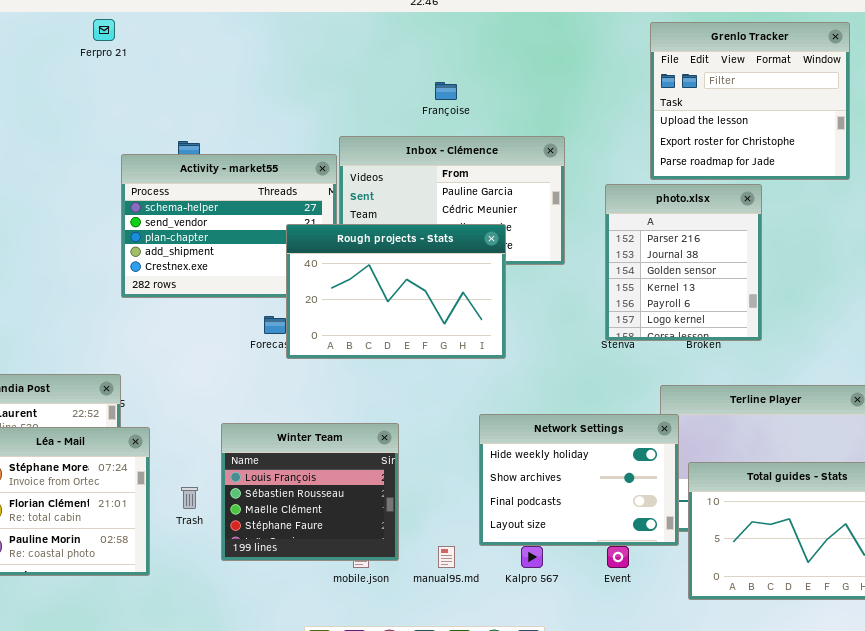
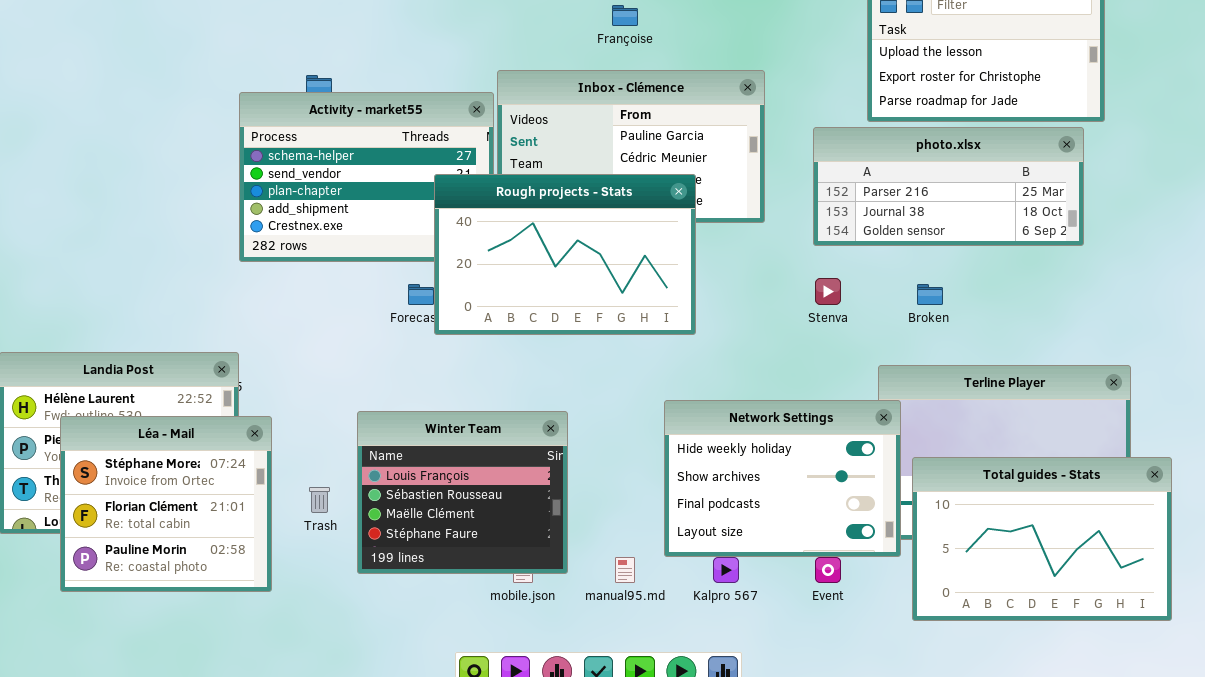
photo.xlsx: [605,184,762,341] -> [813,127,1084,246], resized

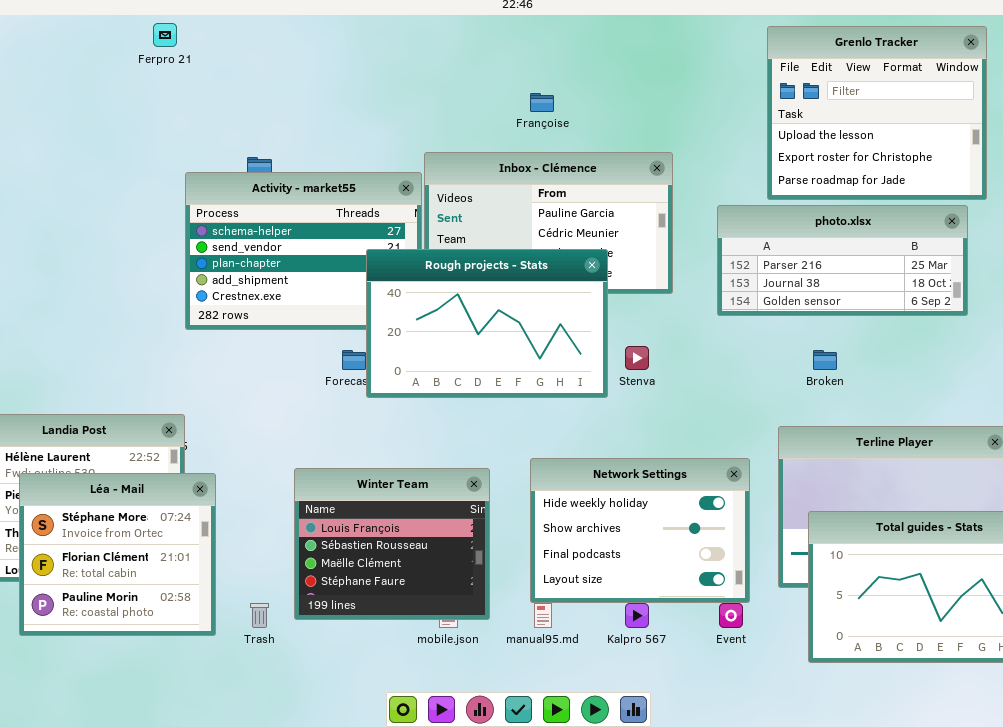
Stenva: [815,278,841,305] -> [625,346,649,370], moved
Network Settings: [664,400,901,557] -> [530,458,750,603], moved
Trash: [309,487,330,513] -> [250,603,269,628], moved

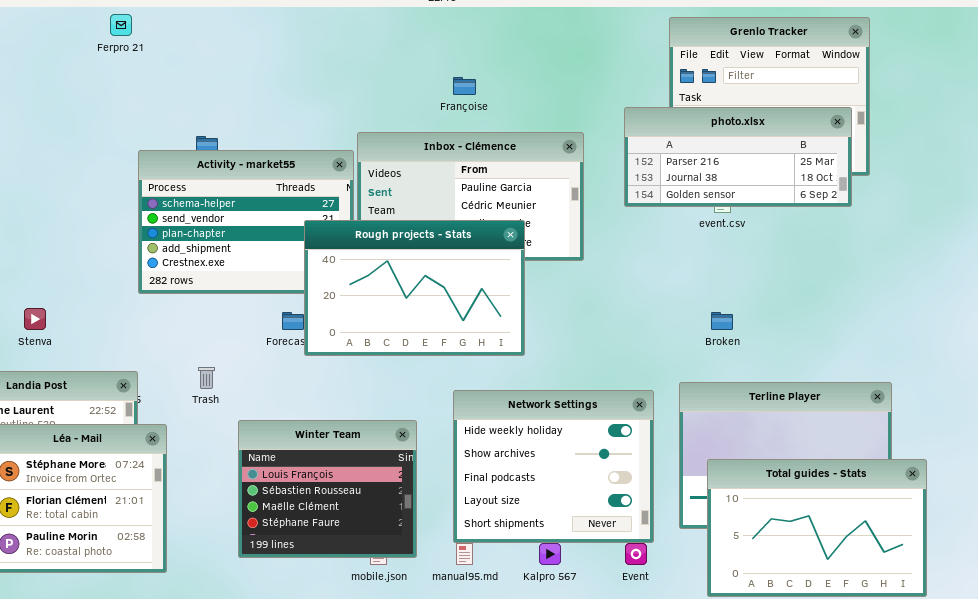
photo.xlsx: [717,205,968,316] -> [624,107,852,207], moved
Stenva: [625,346,649,370] -> [24,308,46,330], moved
Network Settings: [530,458,750,603] -> [453,390,654,543], resized
Trash: [250,603,269,628] -> [198,367,215,389], moved

